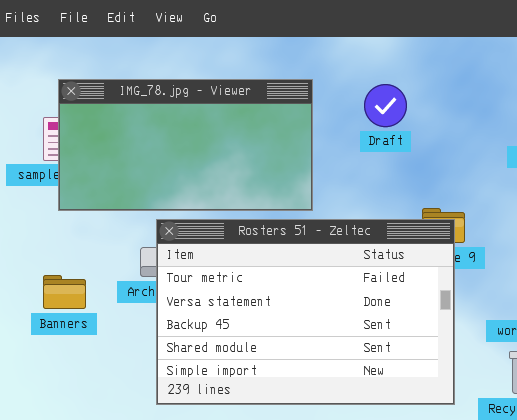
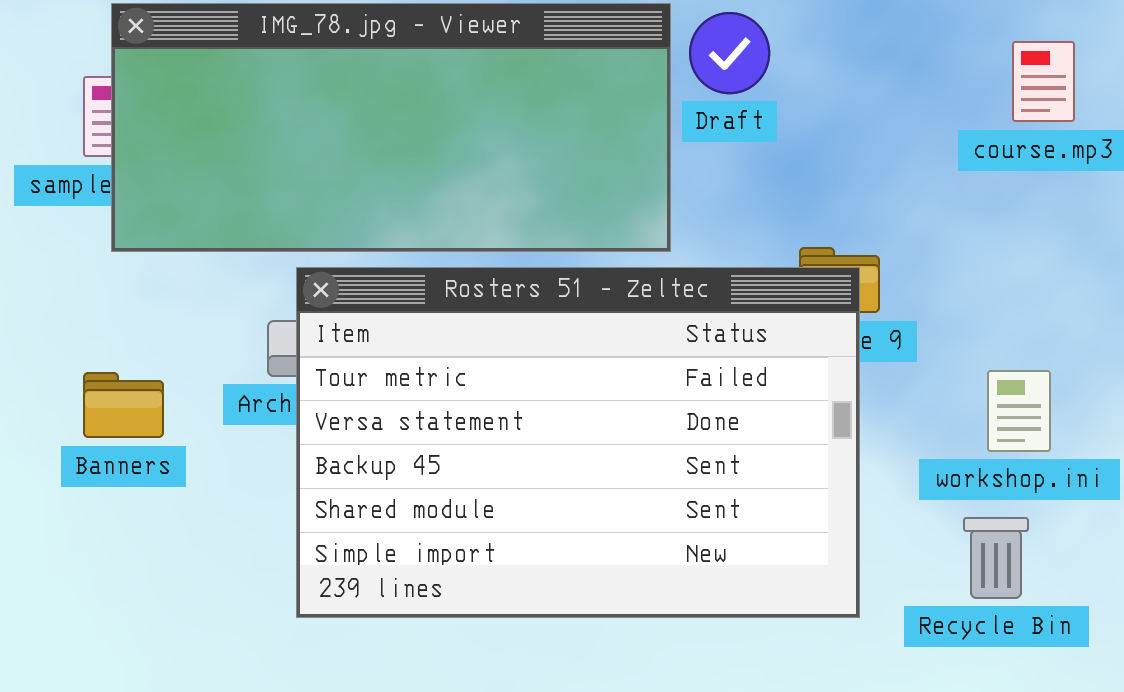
IMG_78.jpg - Viewer: [58,79,313,211] -> [111,3,671,252], resized

